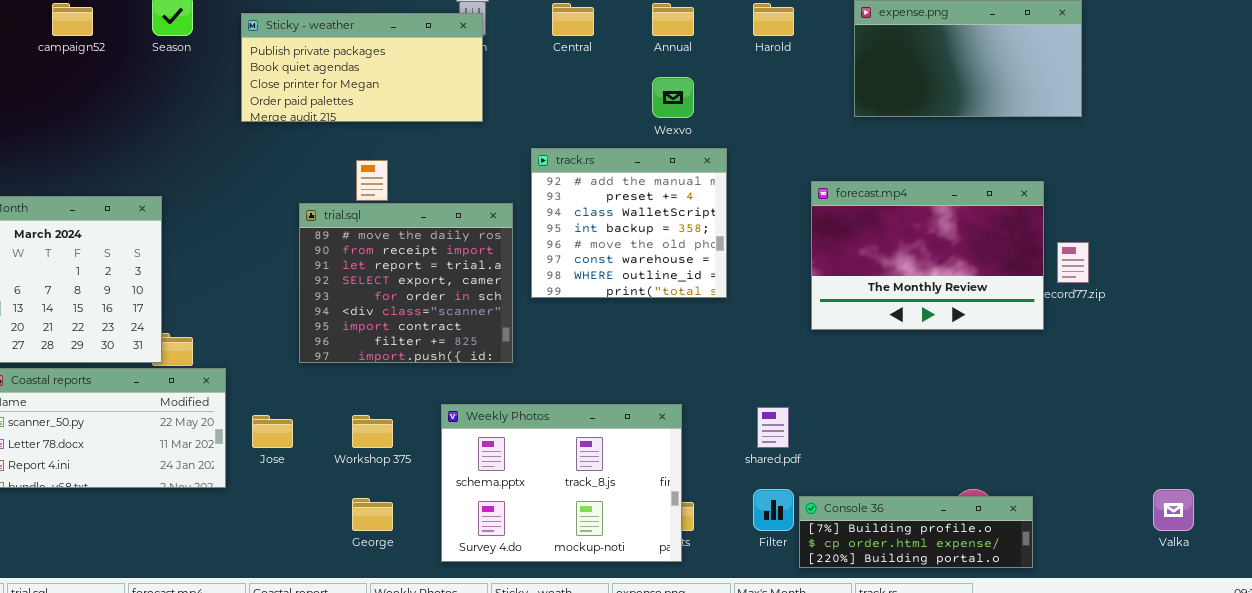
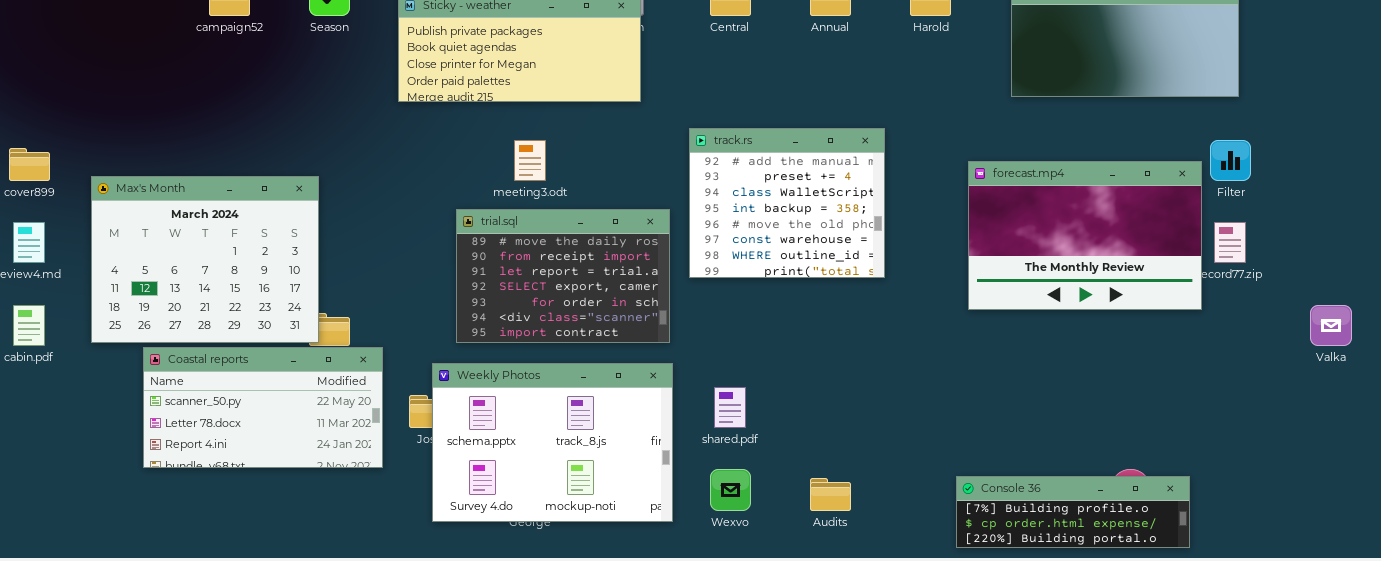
Wexvo: [652,77,694,118] -> [710,469,751,511], moved
trial.sql: [299,203,513,363] -> [456,209,670,343], resized
Weekly Photos: [441,404,682,562] -> [432,363,673,522], moved
shared.pdf: [757,407,789,448] -> [714,387,746,428], moved
Filter: [753,489,794,531] -> [1210,140,1251,181], moved
Valka: [1153,489,1194,531] -> [1310,305,1352,346], moved

